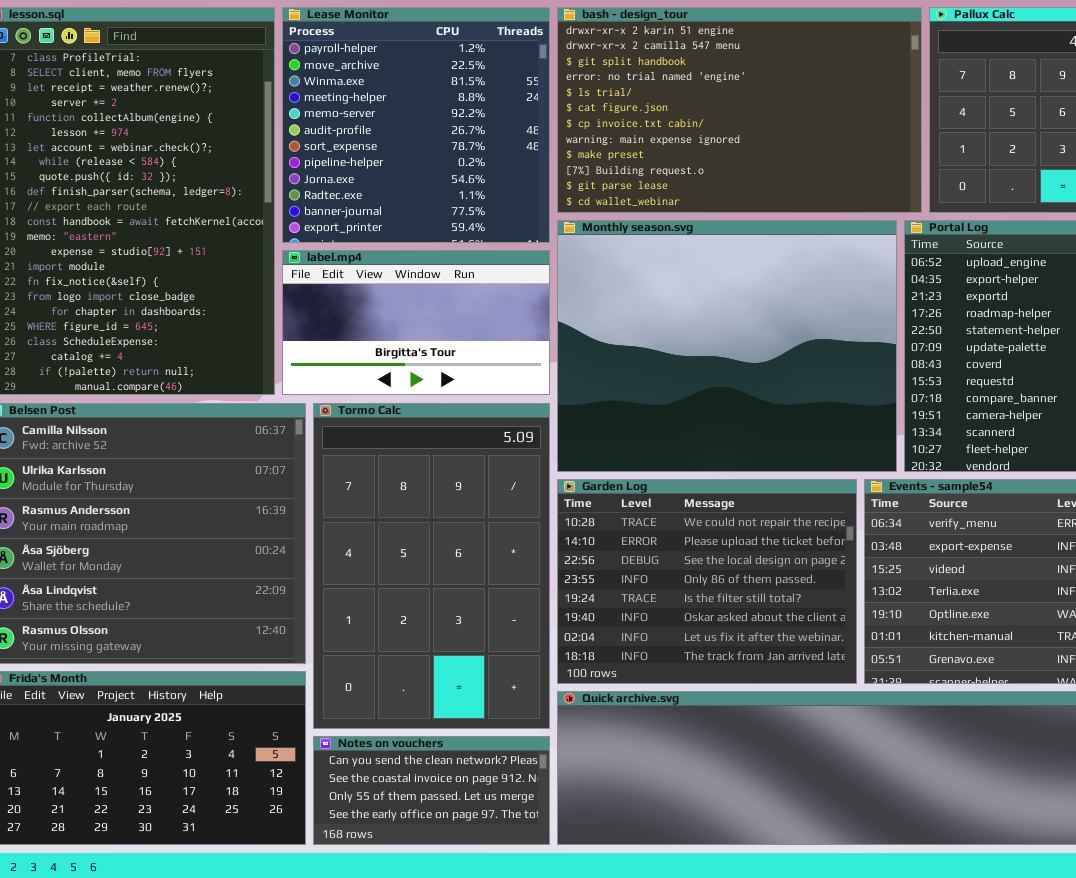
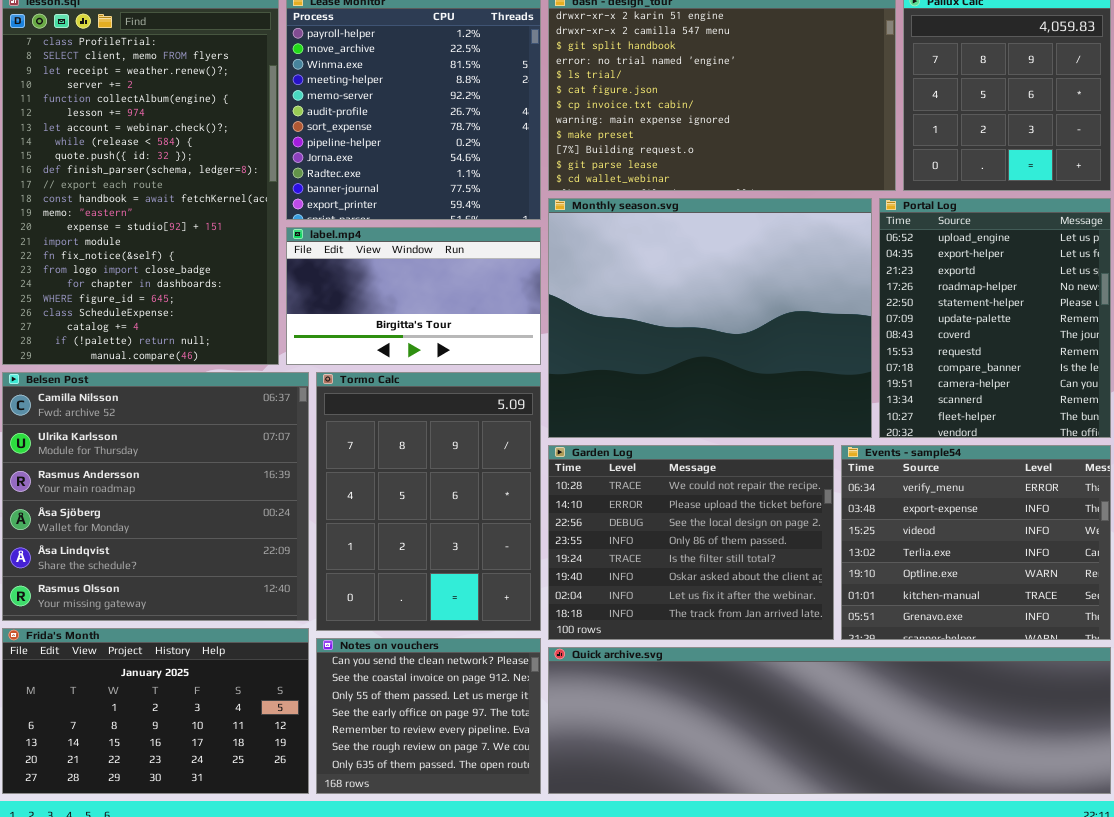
Tormo Calc: [313,403,550,729] -> [316,372,541,631], resized
Notes on vouchers: [313,736,550,845] -> [316,638,541,794], resized

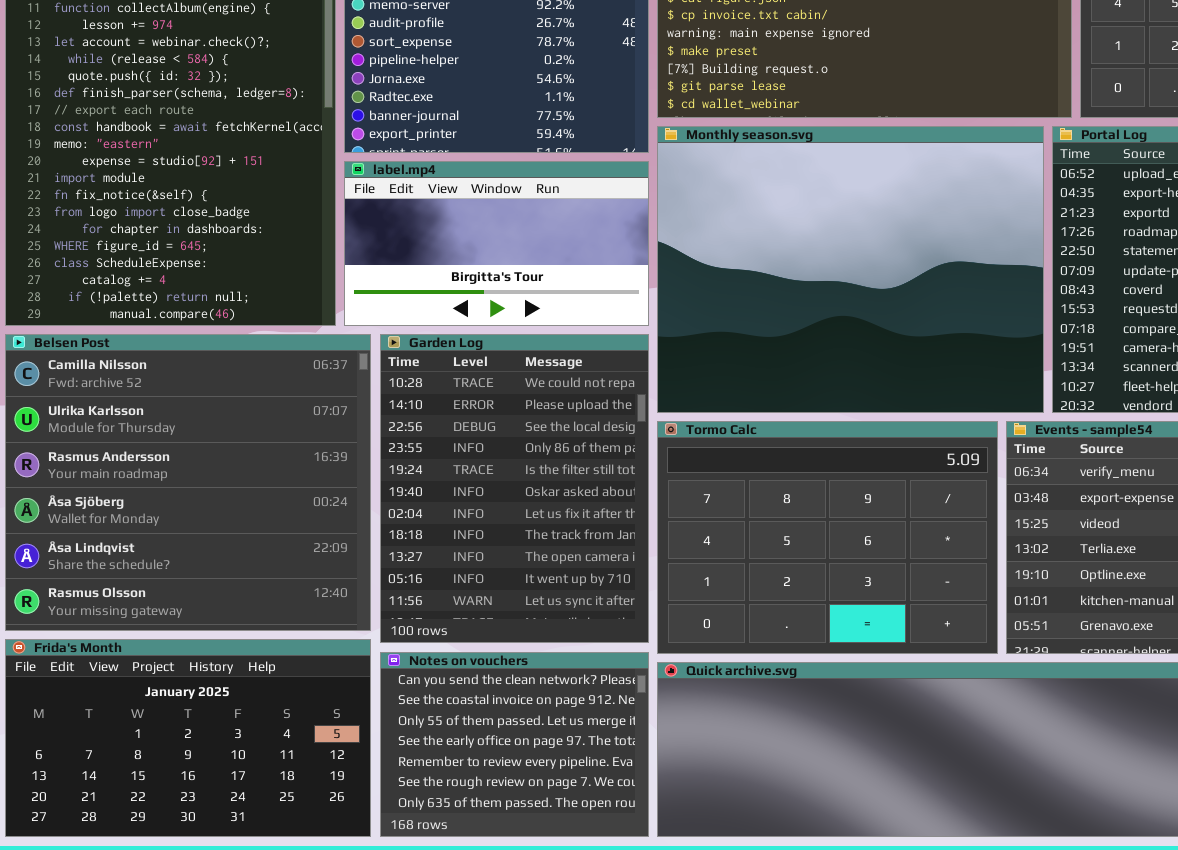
Tormo Calc: [316,372,541,631] -> [657,421,998,654], moved, resized
Garden Log: [548,445,834,640] -> [380,334,649,643], moved, resized

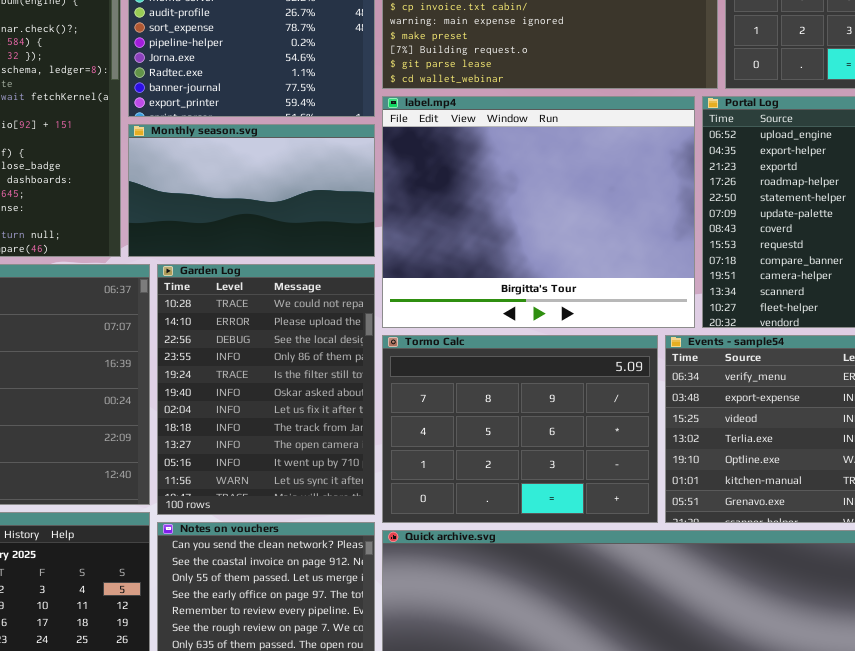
Monthly season.svg: [657,126,1044,413] -> [128,124,375,257], moved, resized
label.mp4: [344,161,649,326] -> [382,96,695,328], moved, resized

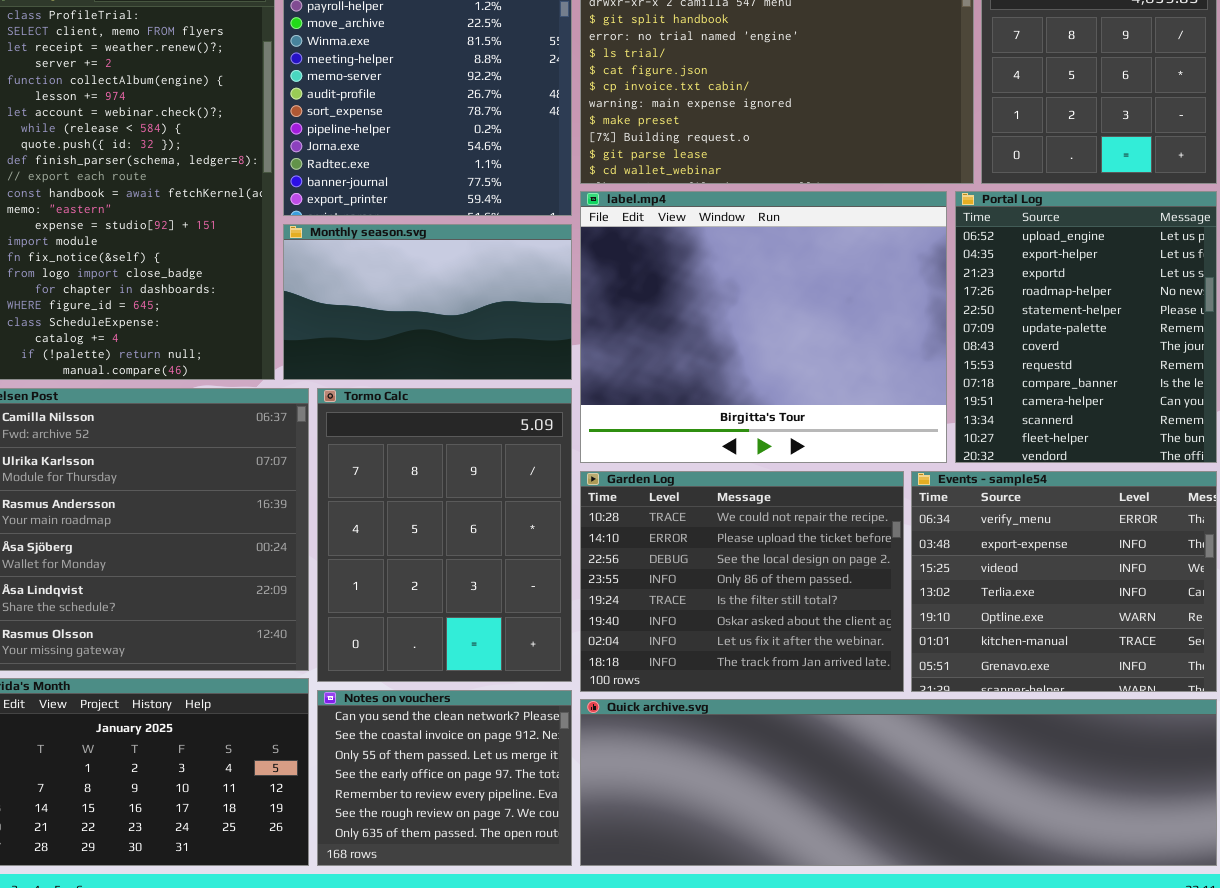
Garden Log: [157,264,375,515] -> [580,471,904,692], moved, resized
Tormo Calc: [382,335,658,523] -> [317,388,572,682], moved, resized

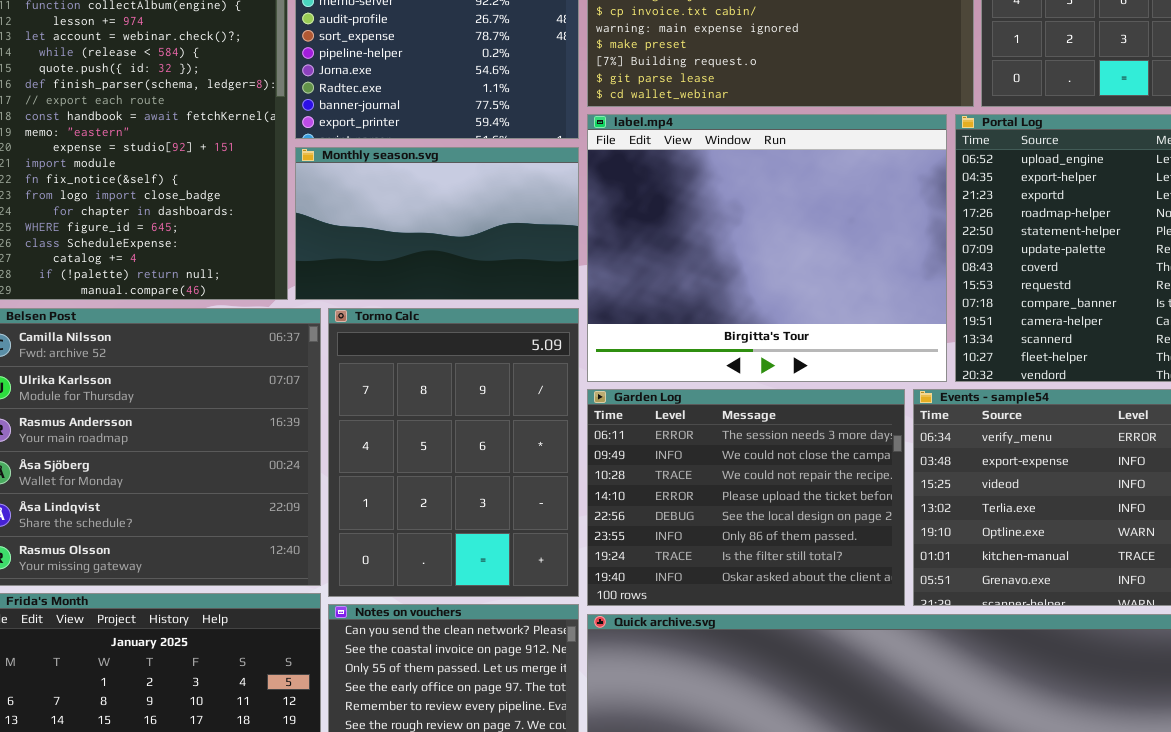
Garden Log: [580,471,904,692] -> [587,389,905,606], scrolled up 2 rows

